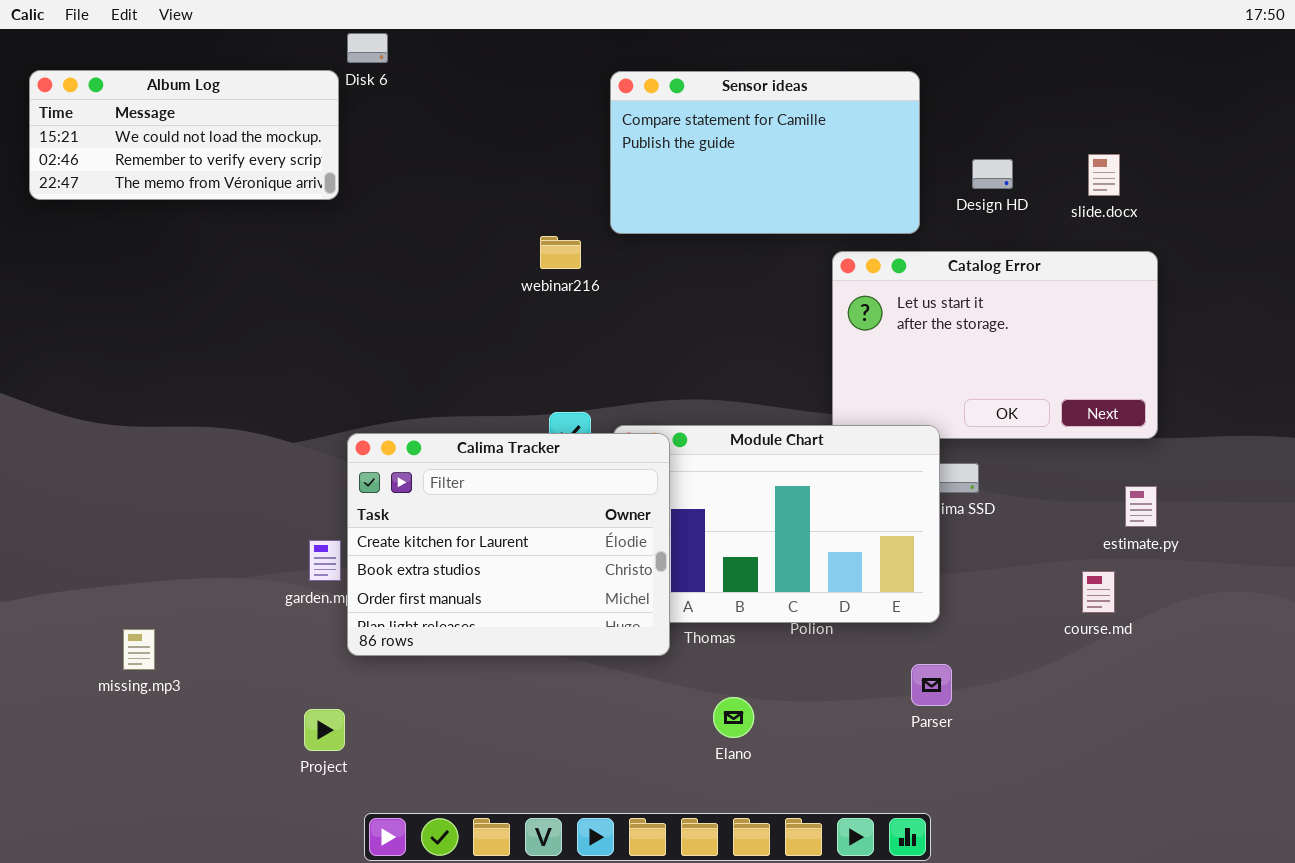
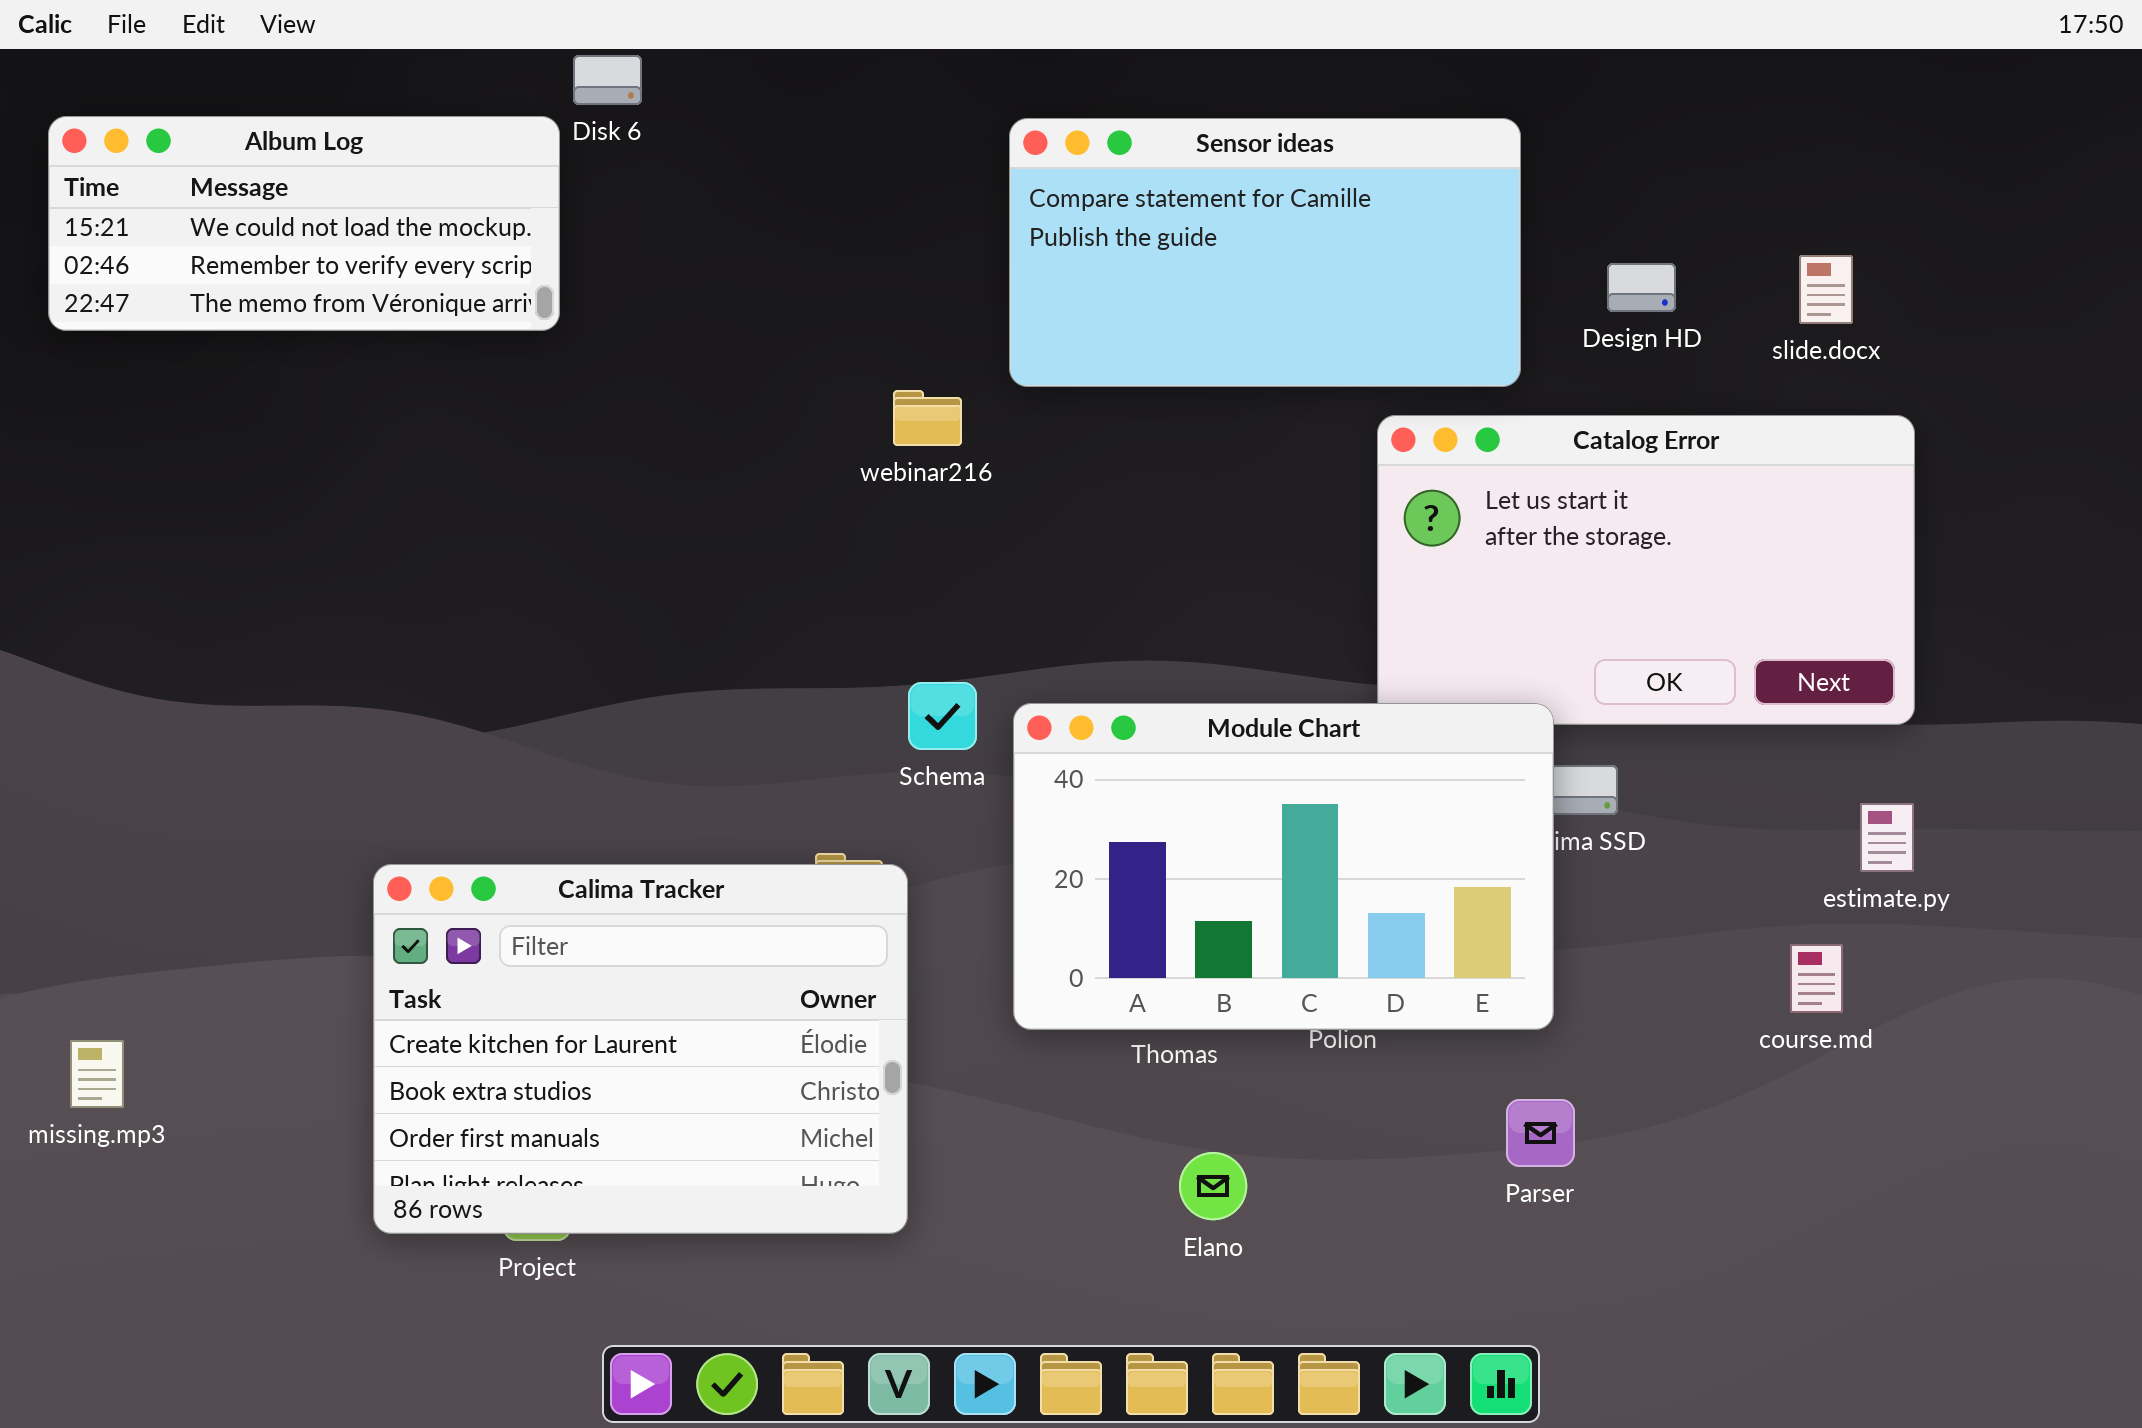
Calima Tracker: [347,433,670,656] -> [373,864,908,1234], moved
missing.mp3: [123,629,155,670] -> [70,1040,124,1108], moved

